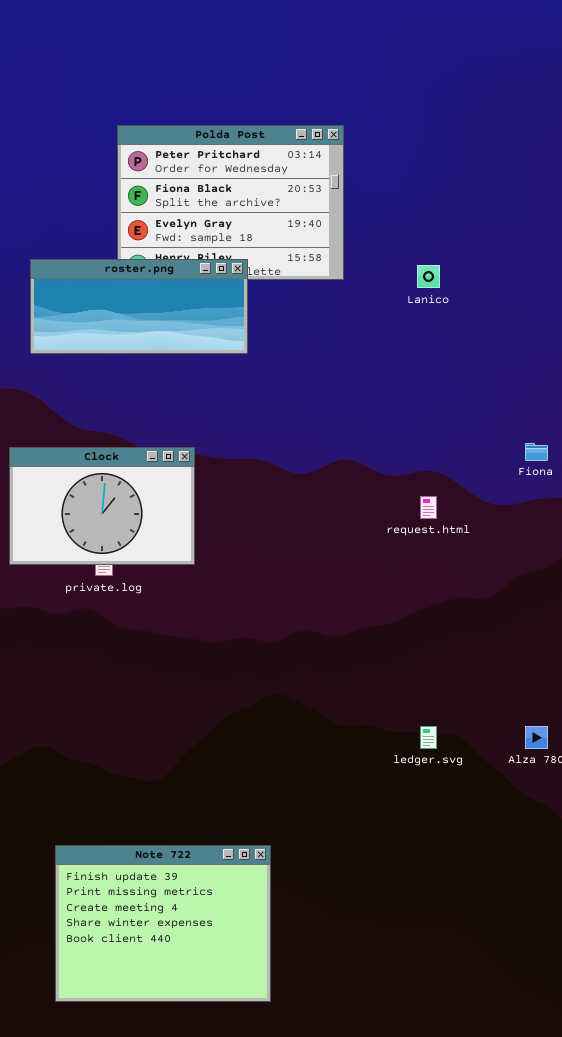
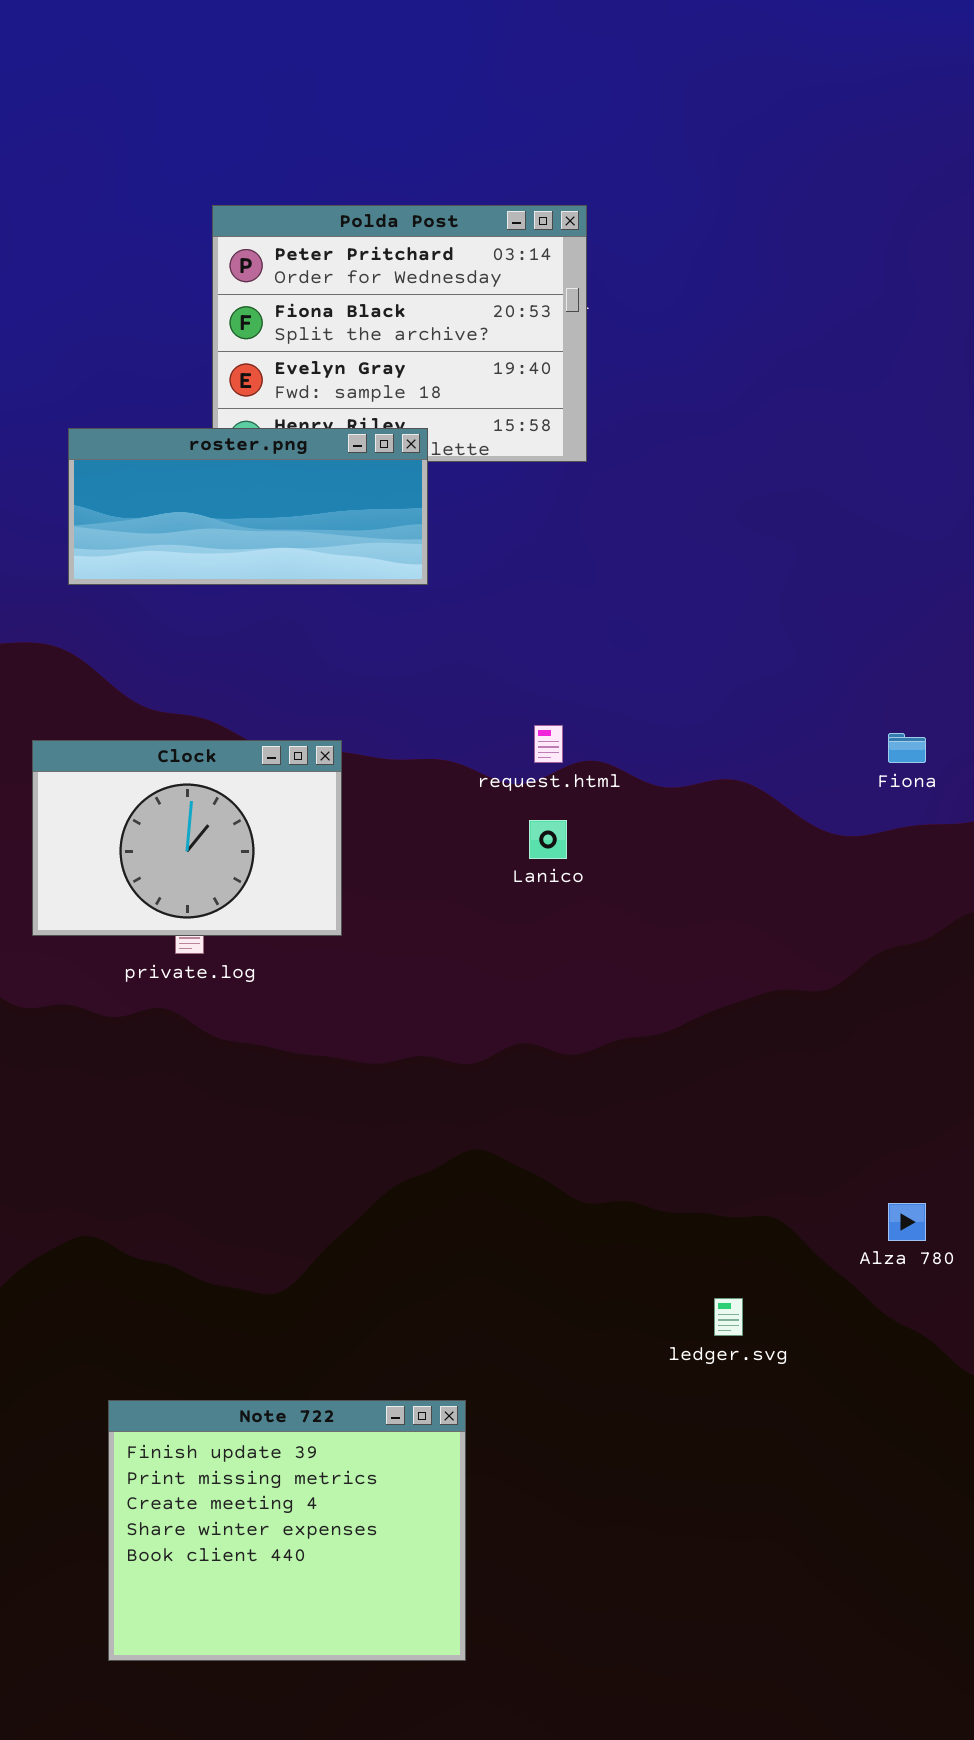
Lanico: [417,265,440,288] -> [529,820,567,859], moved
request.html: [420,496,437,519] -> [534,725,563,763], moved
ledger.svg: [420,726,437,749] -> [714,1298,743,1336], moved

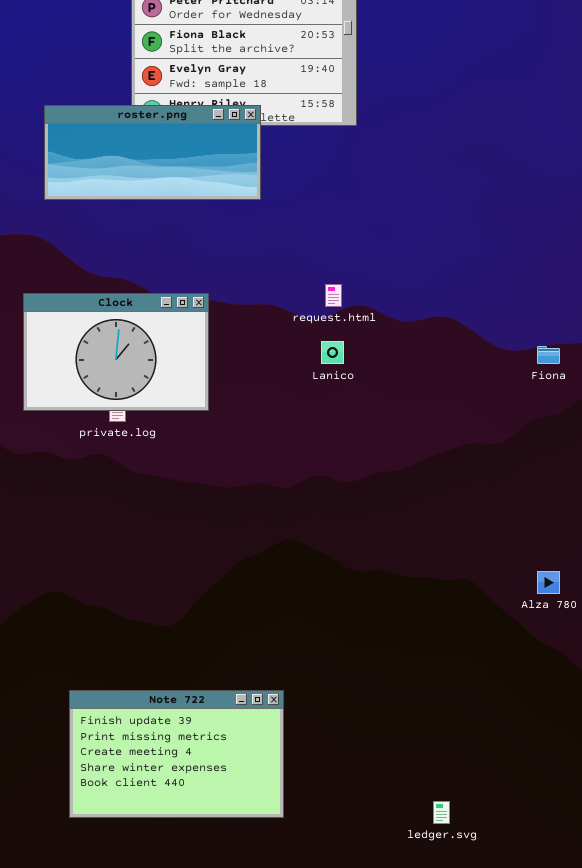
Fiona: [888,733,926,763] -> [537,346,560,364], moved
ledger.svg: [714,1298,743,1336] -> [433,801,450,824], moved
Note 722: [108,1400,466,1661] -> [69,690,284,818], resized

